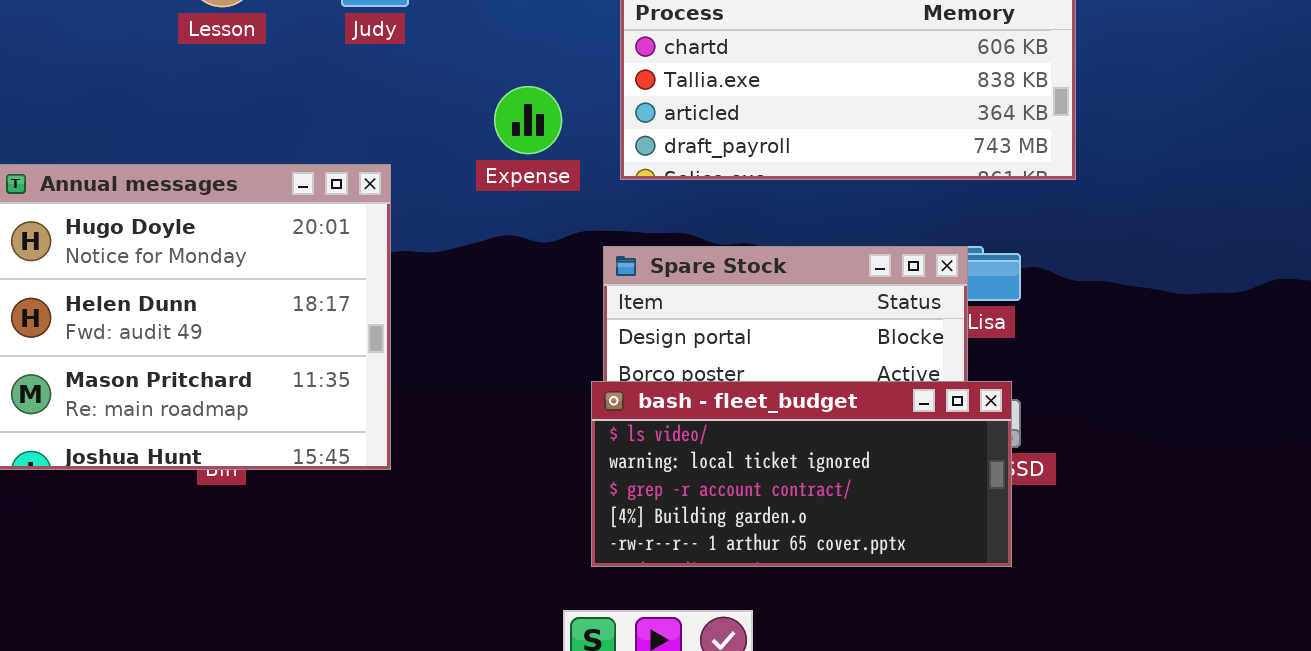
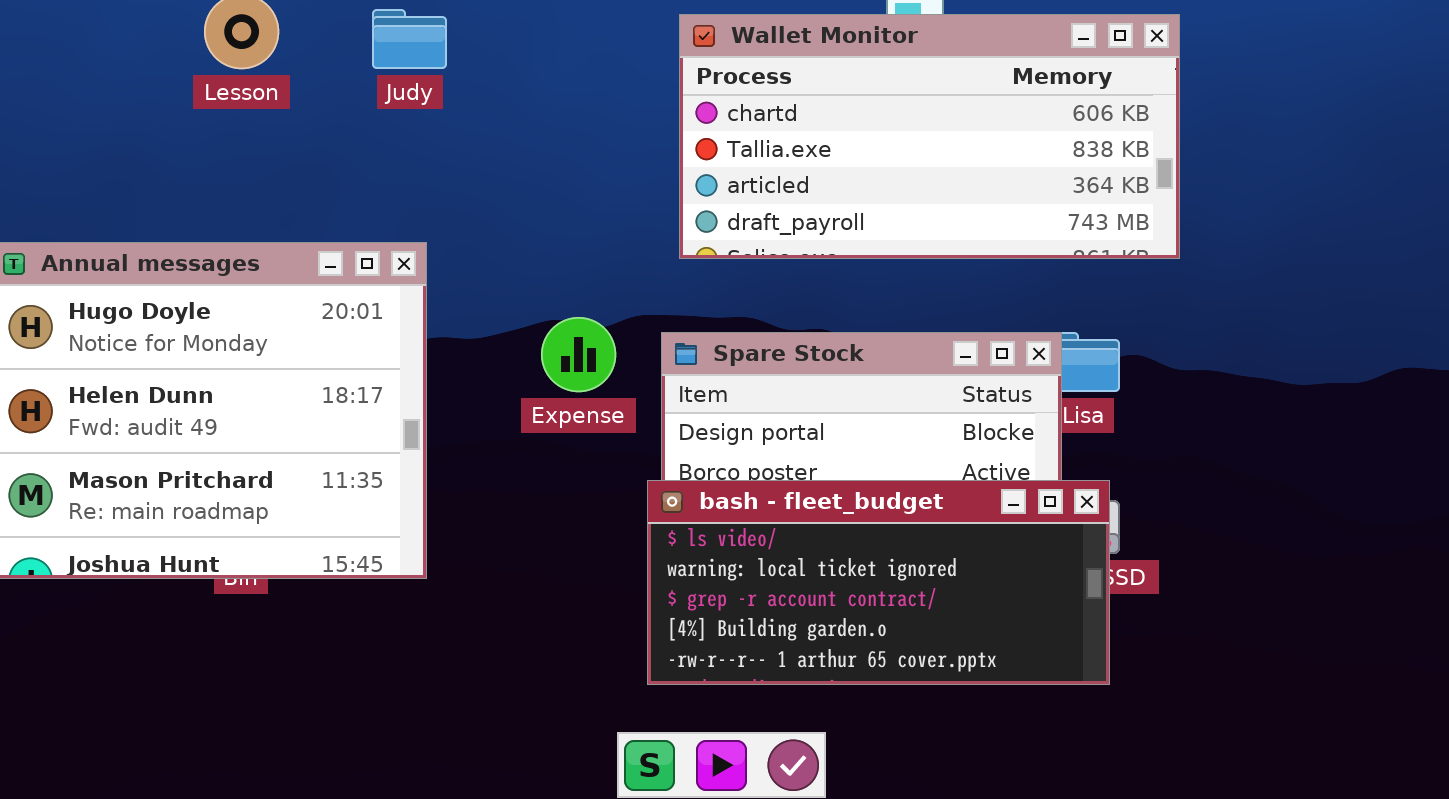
Expense: [494,86,562,154] -> [541,317,616,392], moved

